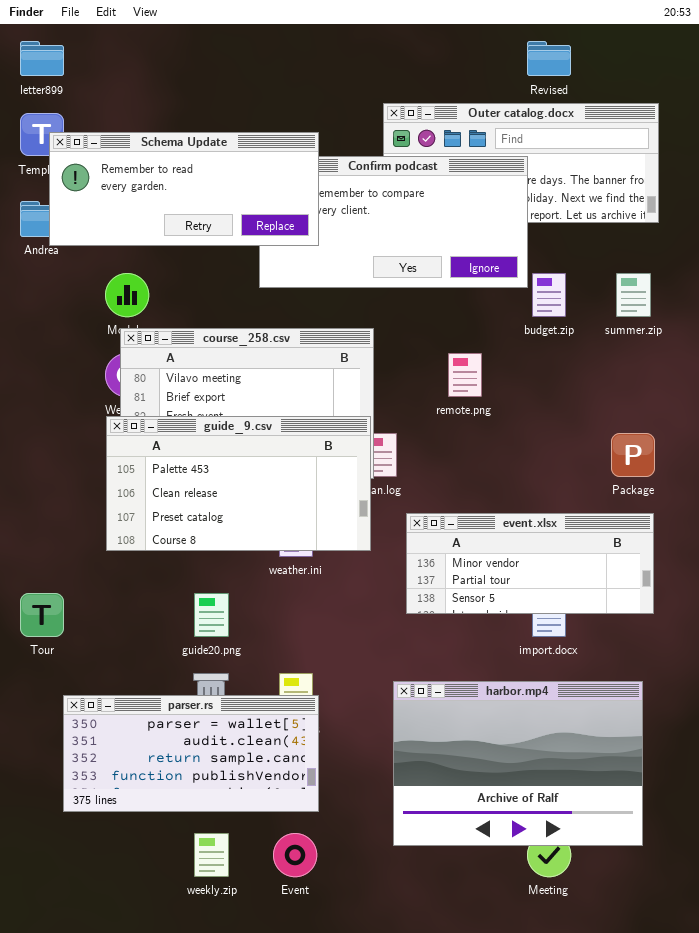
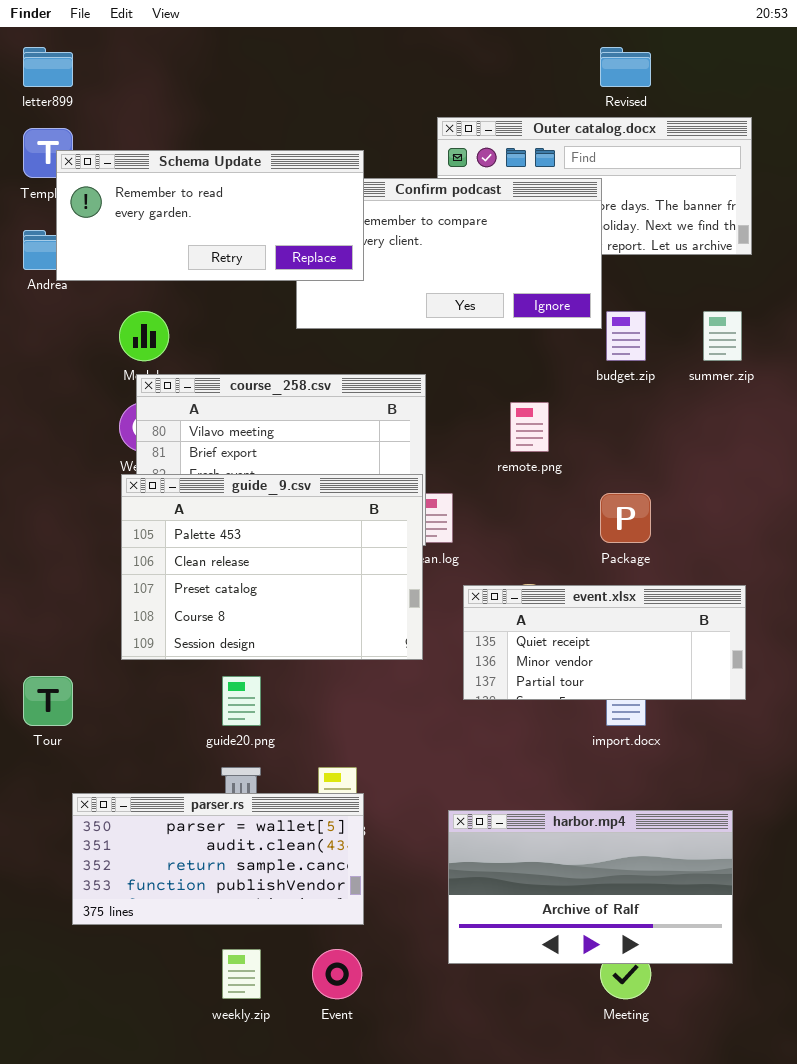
guide_9.csv: [106,416,371,551] -> [121,474,423,660], resized
Package: [611,433,655,477] -> [600,493,651,543], moved
event.xlsx: [406,513,654,614] -> [463,585,746,700], scrolled up 1 row
harbor.mp4: [393,681,643,846] -> [448,810,733,964], resized

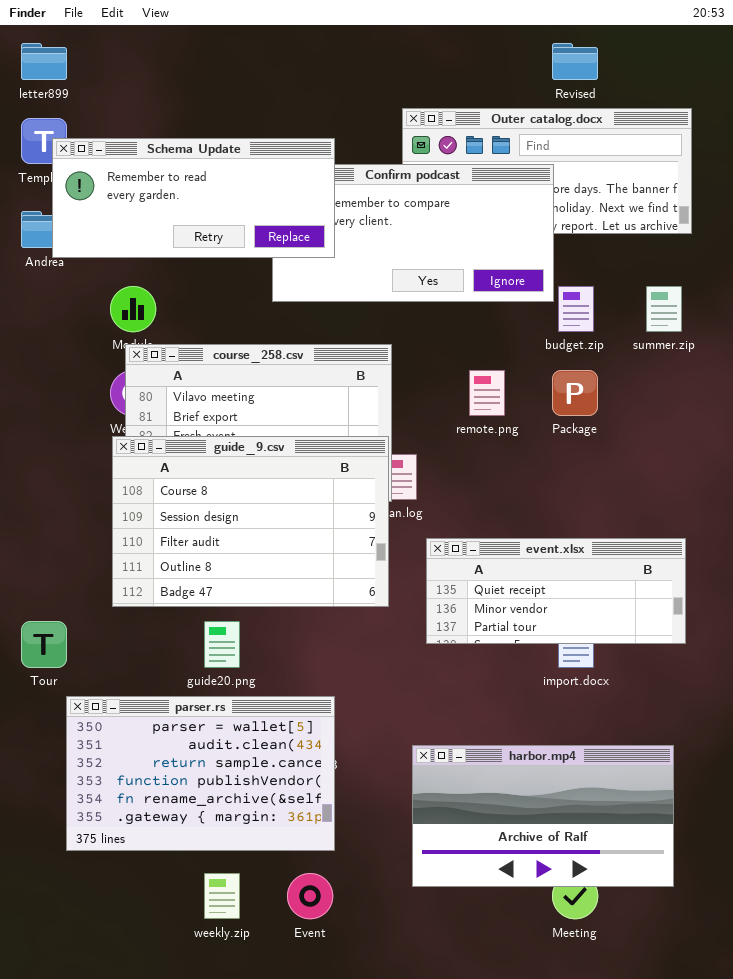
guide_9.csv: [121,474,423,660] -> [112,436,389,607], scrolled down 3 rows
Package: [600,493,651,543] -> [552,370,598,416], moved
parser.rs: [72,793,364,925] -> [66,696,335,851], resized

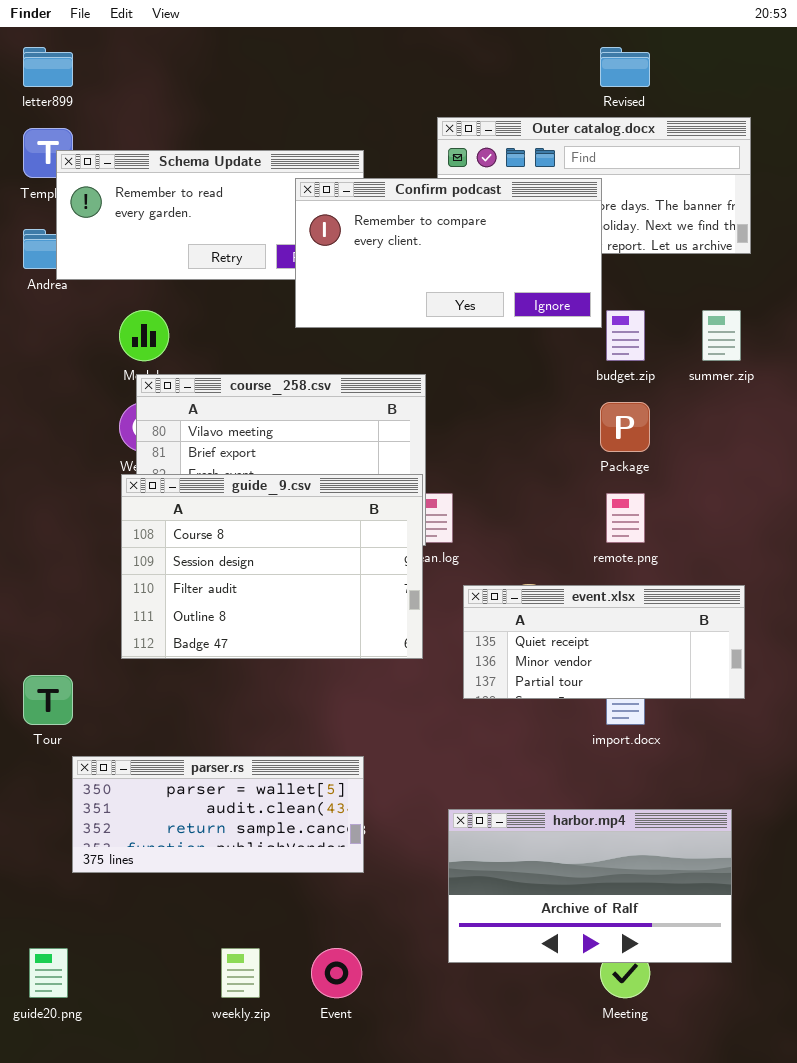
Confirm podcast: [272,164,554,302] -> [295,178,602,328], raised
remote.png: [469,370,505,416] -> [606,493,645,543], moved
guide20.png: [204,621,240,668] -> [29,948,68,998], moved
parser.rs: [66,696,335,851] -> [72,756,364,873], resized

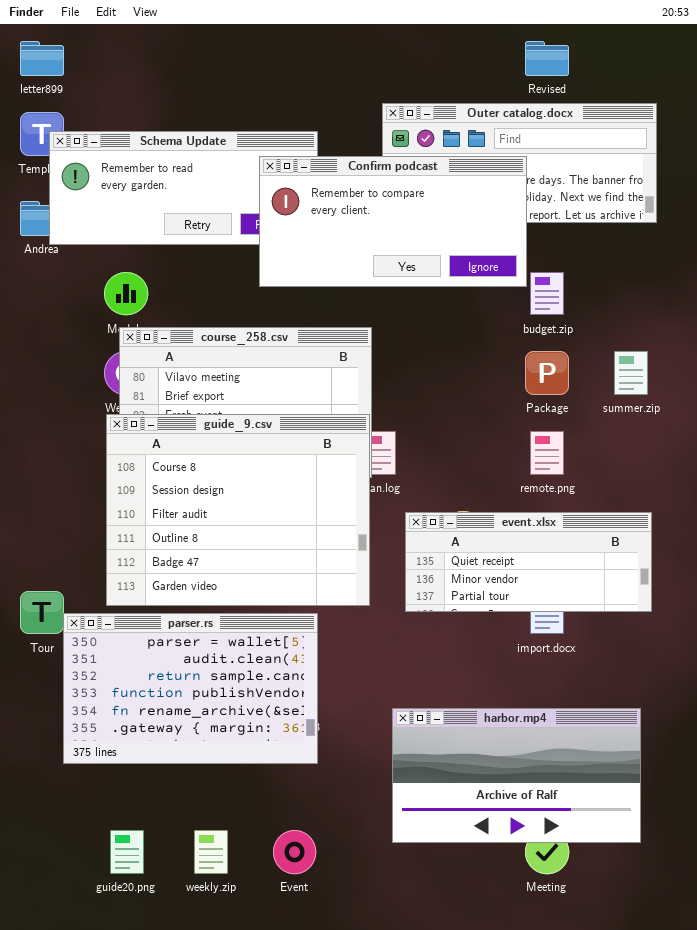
summer.zip: [702,310,741,361] -> [614,351,648,395], moved
guide_9.csv: [121,474,423,659] -> [106,414,370,606], resized
parser.rs: [72,756,364,873] -> [63,613,318,764], resized
guide20.png: [29,948,68,998] -> [110,830,144,874], moved

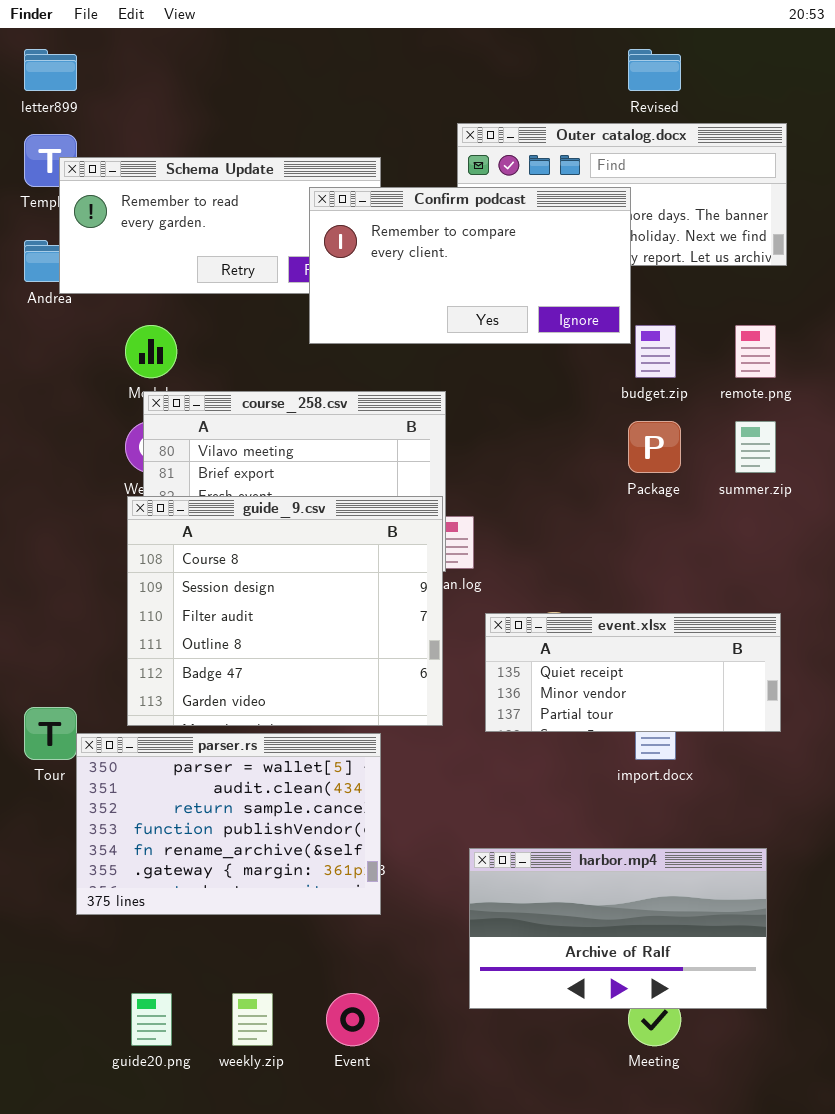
remote.png: [530,431,564,475] -> [735,325,776,378], moved

